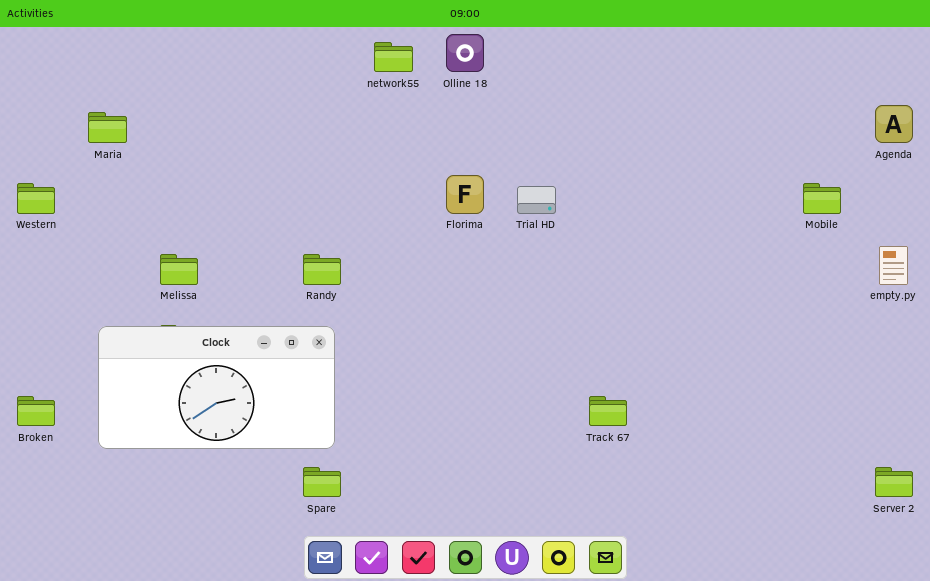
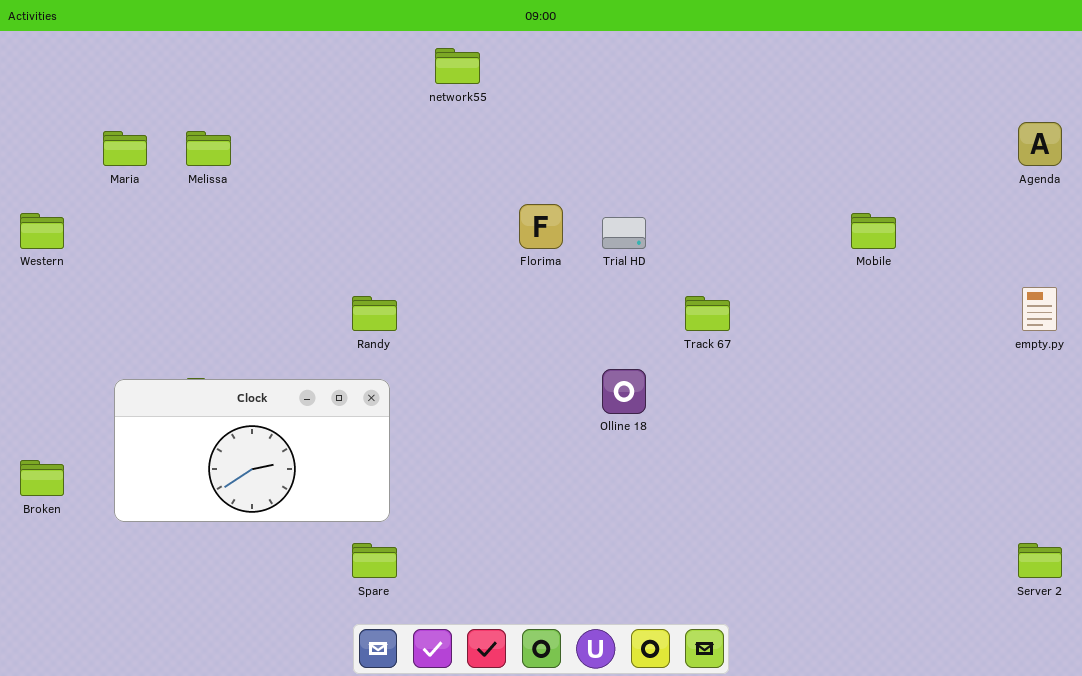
Olline 18: [446,34,484,72] -> [602,369,646,414], moved
Mobile: [803,183,841,214] -> [851,213,896,249], moved
Melissa: [160,254,198,285] -> [186,131,231,166], moved
Track 67: [589,396,627,426] -> [685,296,730,331], moved

